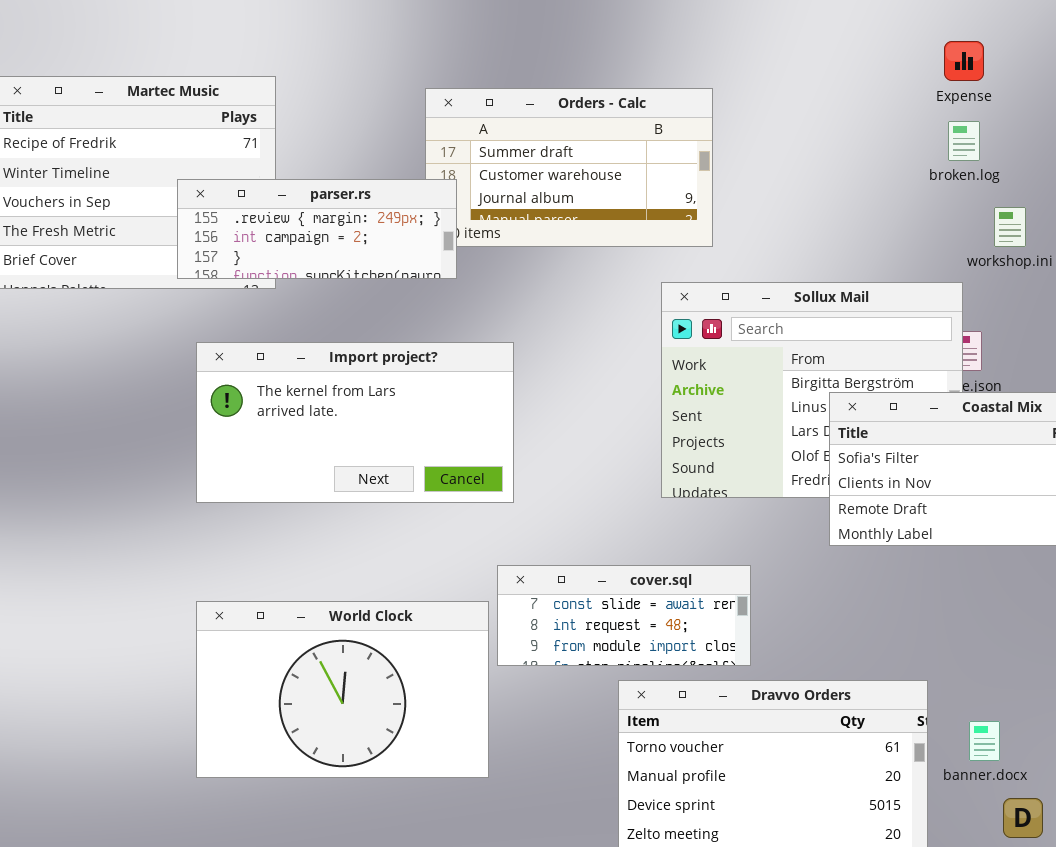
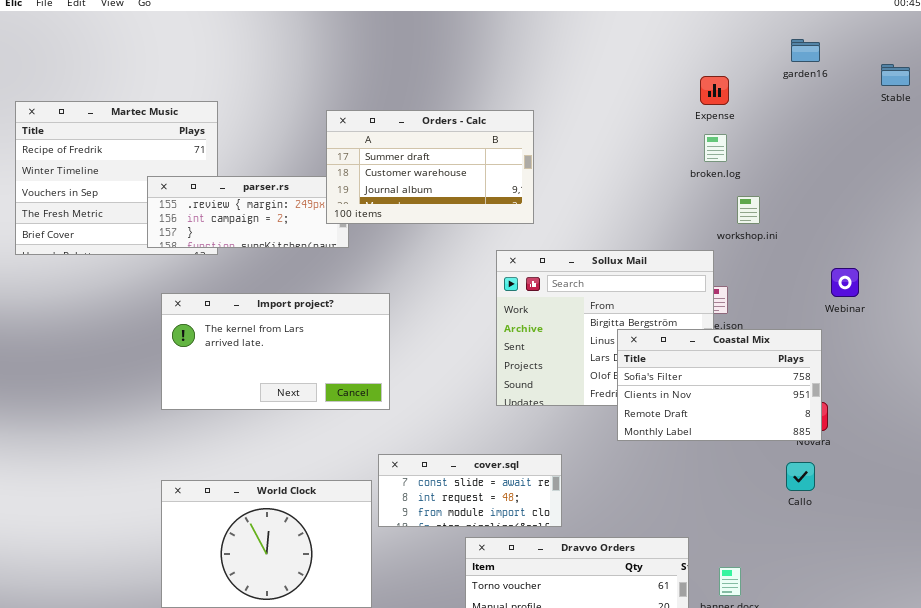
Orders - Calc: [425,88,713,247] -> [326,110,534,224], raised

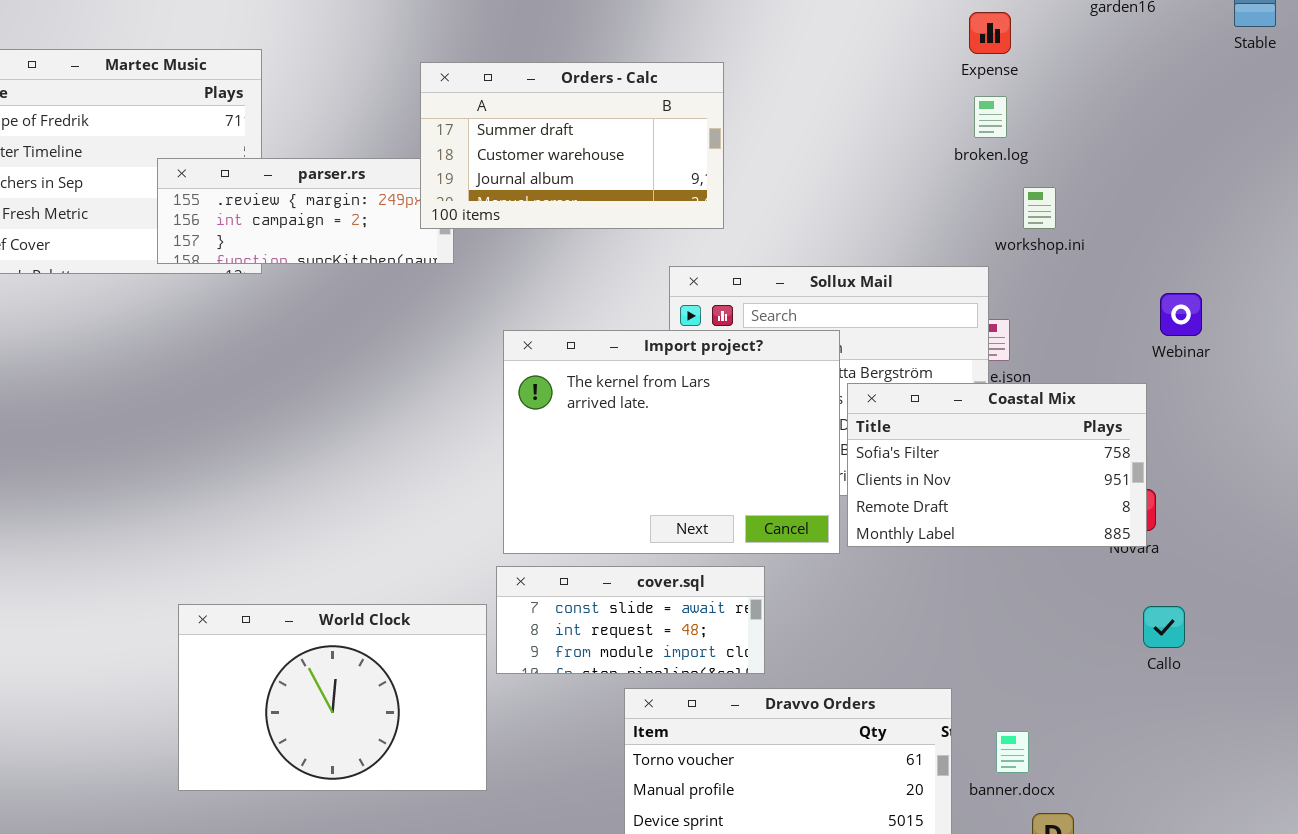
Import project?: [161,293,390,410] -> [503,330,840,554], moved, resized
Callo: [786,462,815,491] -> [1143,606,1185,648], moved

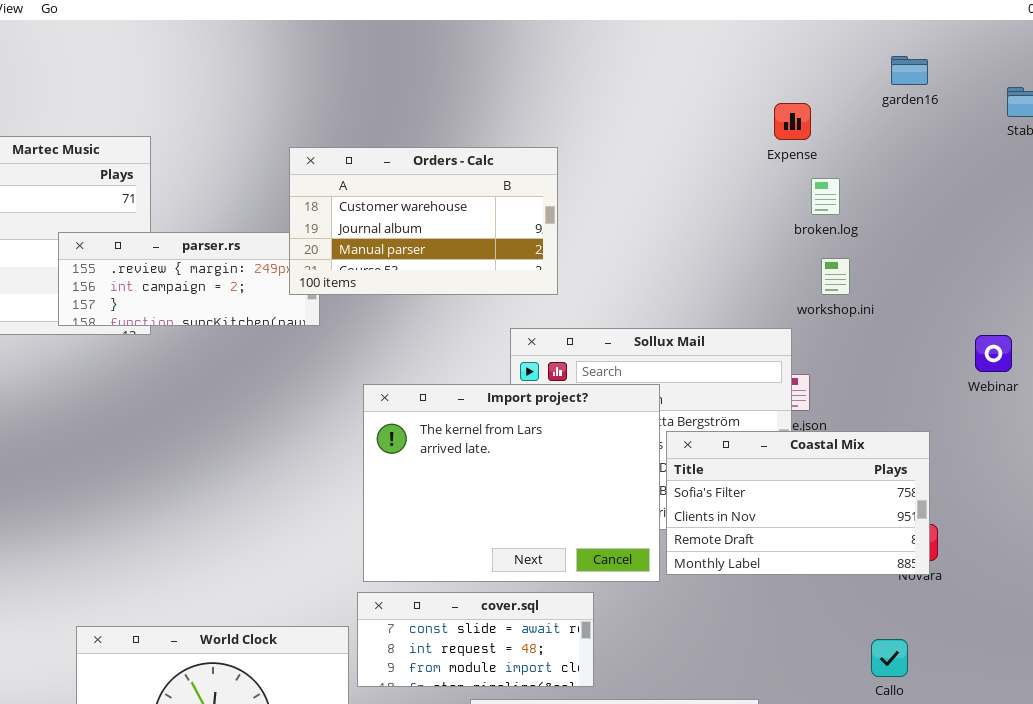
Orders - Calc: [420,62,724,229] -> [289,147,558,295], scrolled down 1 row
broken.log: [974,96,1007,138] -> [811,178,840,215], moved
Webinar: [1160,293,1202,336] -> [975,335,1012,372], moved
Callo: [1143,606,1185,648] -> [871,639,908,677], moved

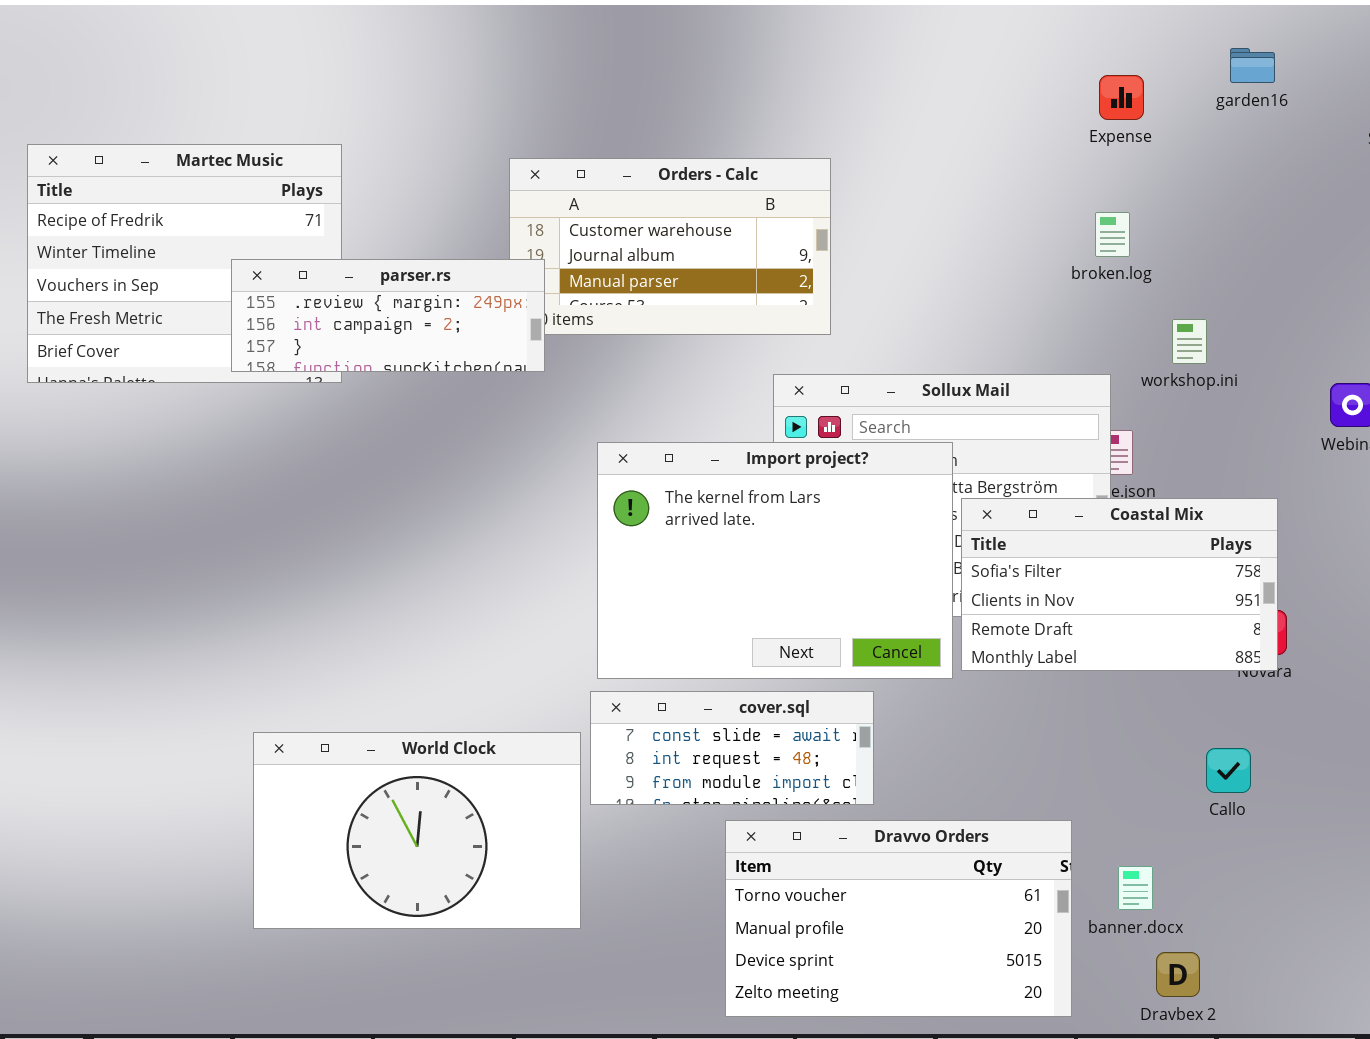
Expense: [774,103,811,140] -> [1099,75,1144,120], moved
broken.log: [811,178,840,215] -> [1095,212,1130,257], moved
parser.rs: [58,232,320,326] -> [231,259,545,372], raised
workshop.ini: [821,258,850,295] -> [1172,319,1207,364], moved

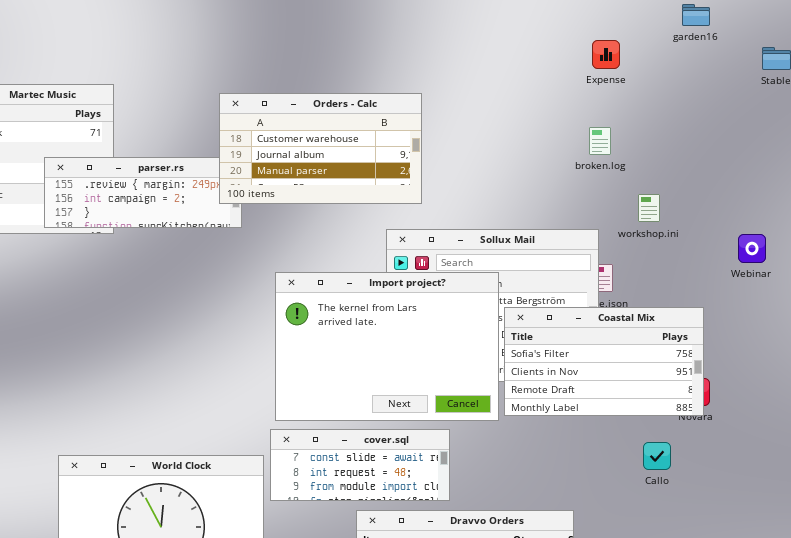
garden16: [1230,48,1275,83] -> [682,4,710,26], moved
Orders - Calc: [509,158,831,335] -> [219,93,422,204], raised
Callo: [1206,748,1251,793] -> [643,442,671,470], moved

